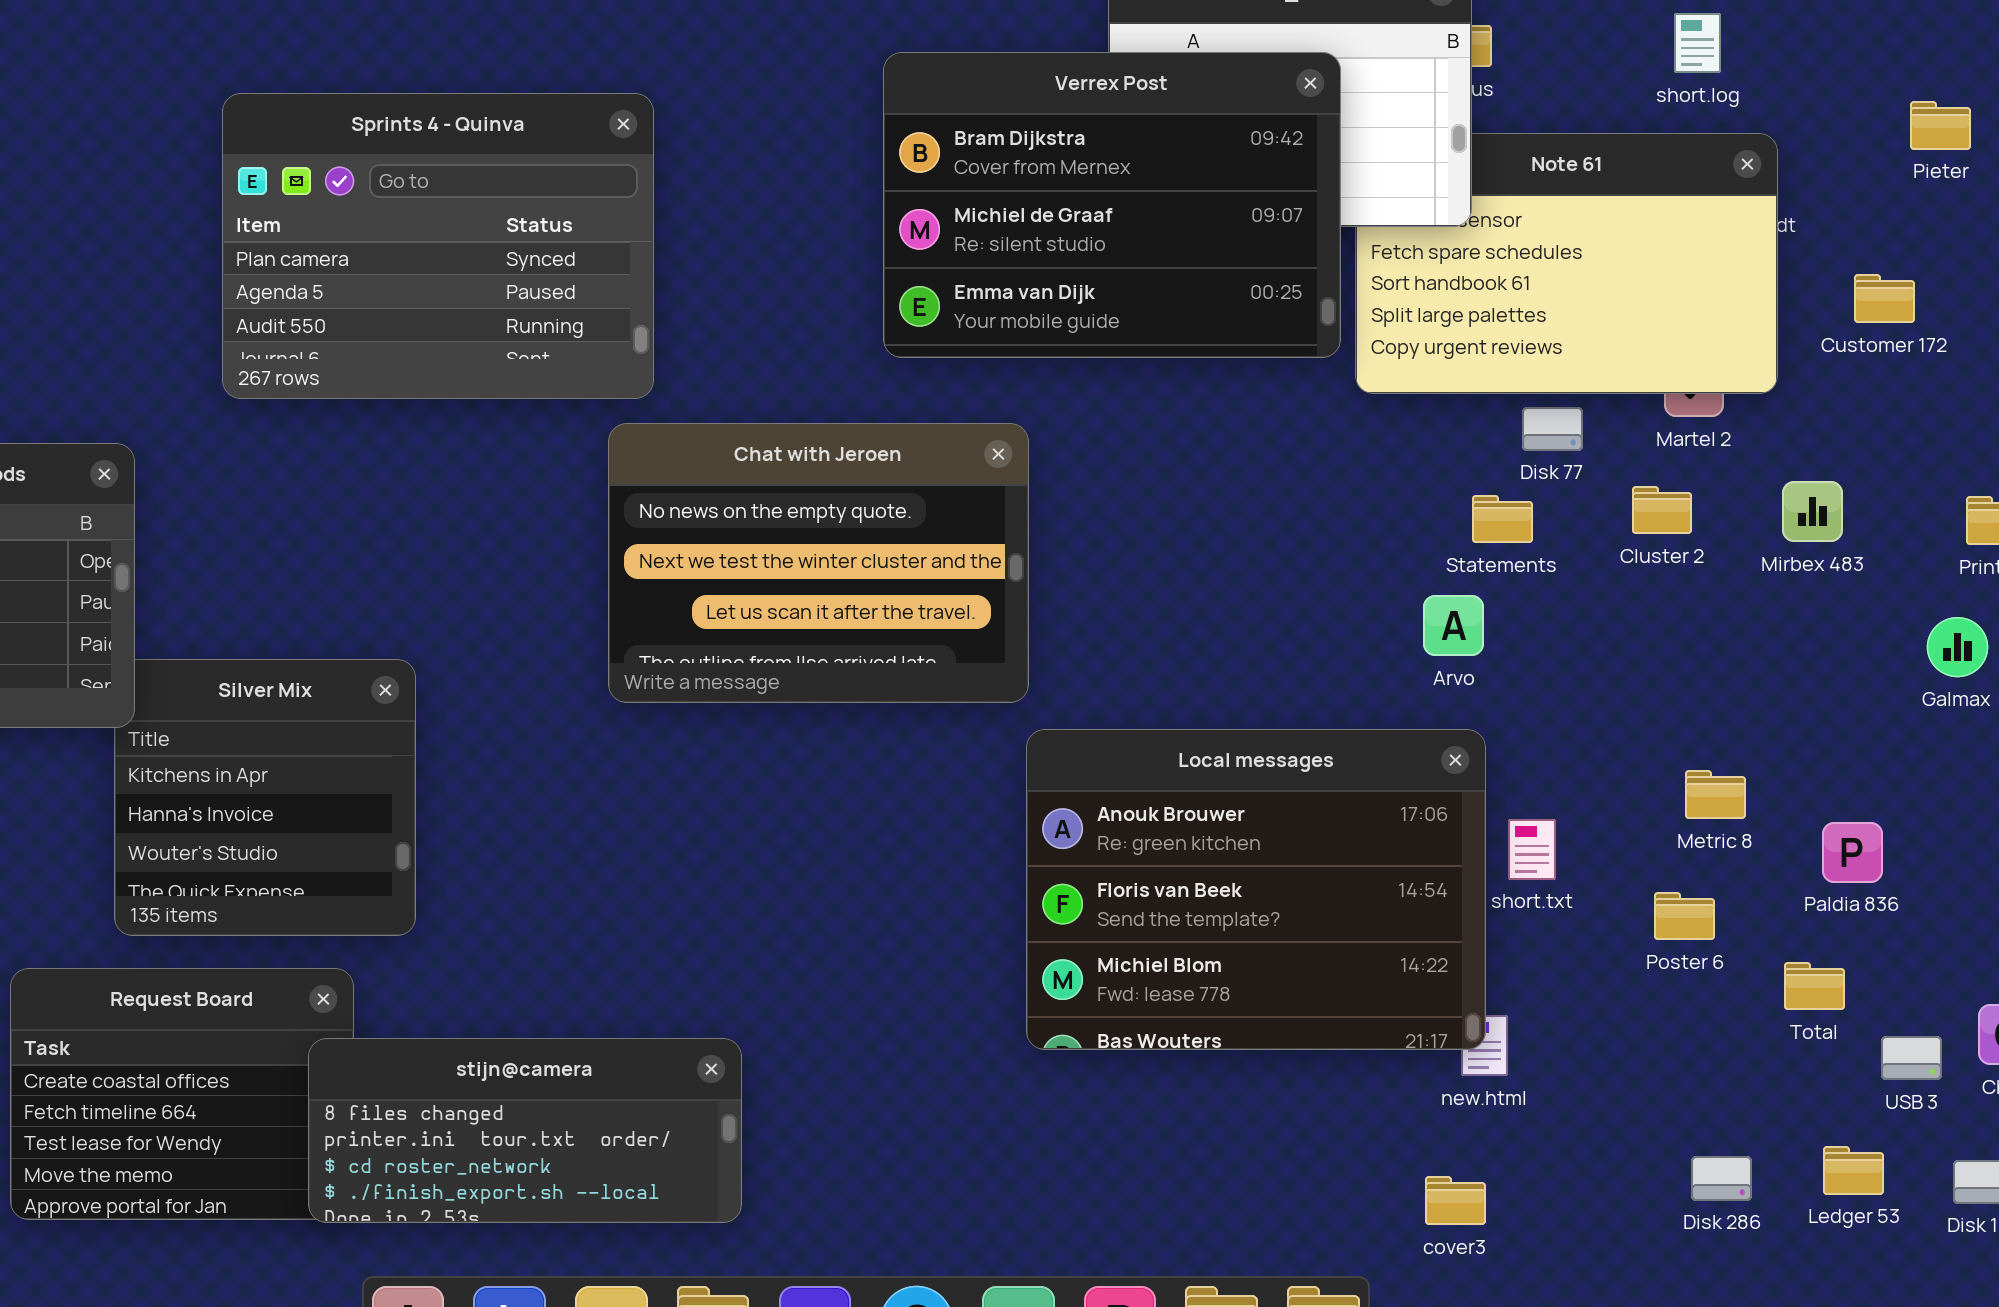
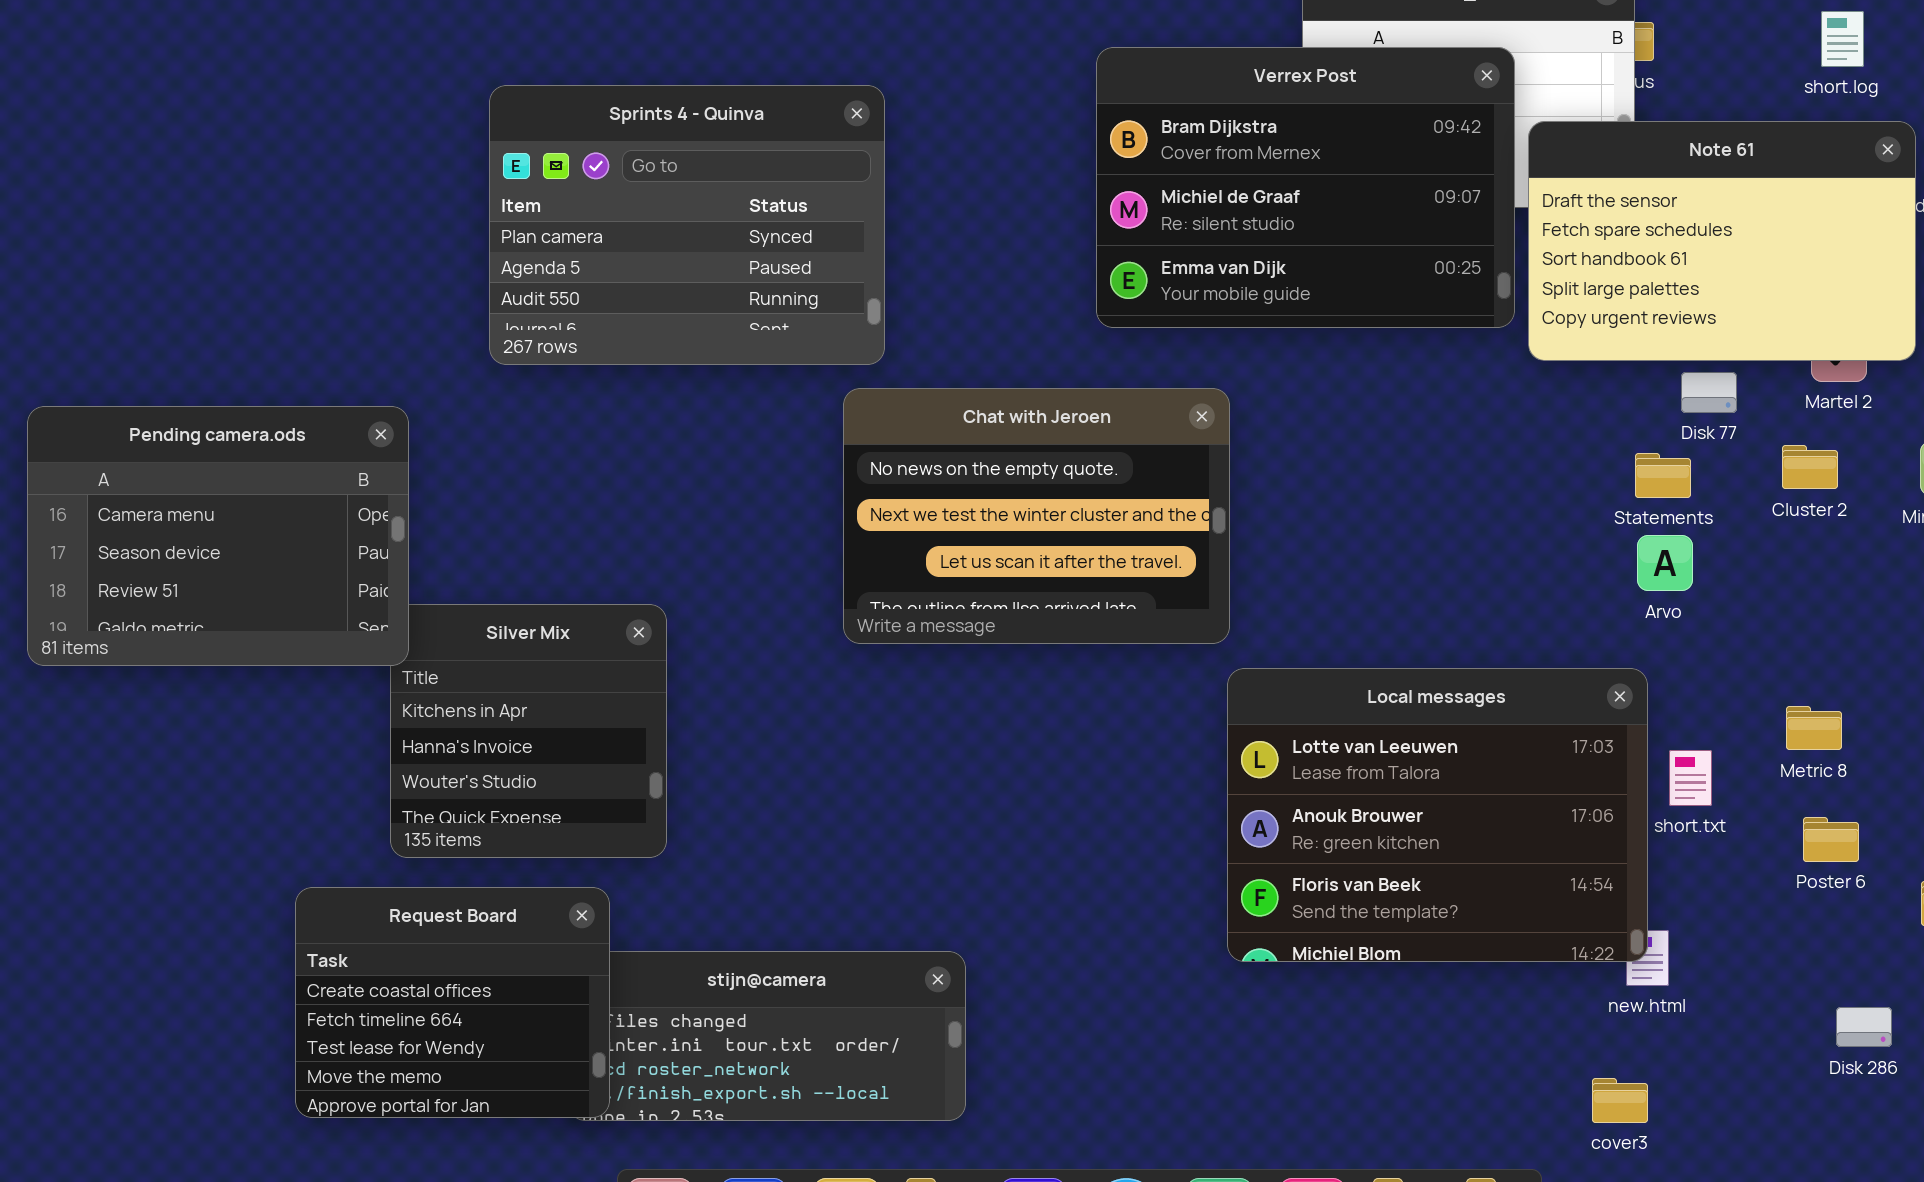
Note 61: [1355,133,1778,394] -> [1528,121,1916,361], raised
Arvo: [1423,595,1484,656] -> [1637,535,1693,591], moved
Local messages: [1026,729,1486,1050] -> [1227,668,1648,962], scrolled up 1 row
Metric 8: [1685,770,1746,819] -> [1786,706,1842,750], moved
Request Board: [10,968,354,1220] -> [295,887,610,1118], raised
Disk 286: [1691,1156,1752,1201] -> [1836,1007,1892,1047], moved

